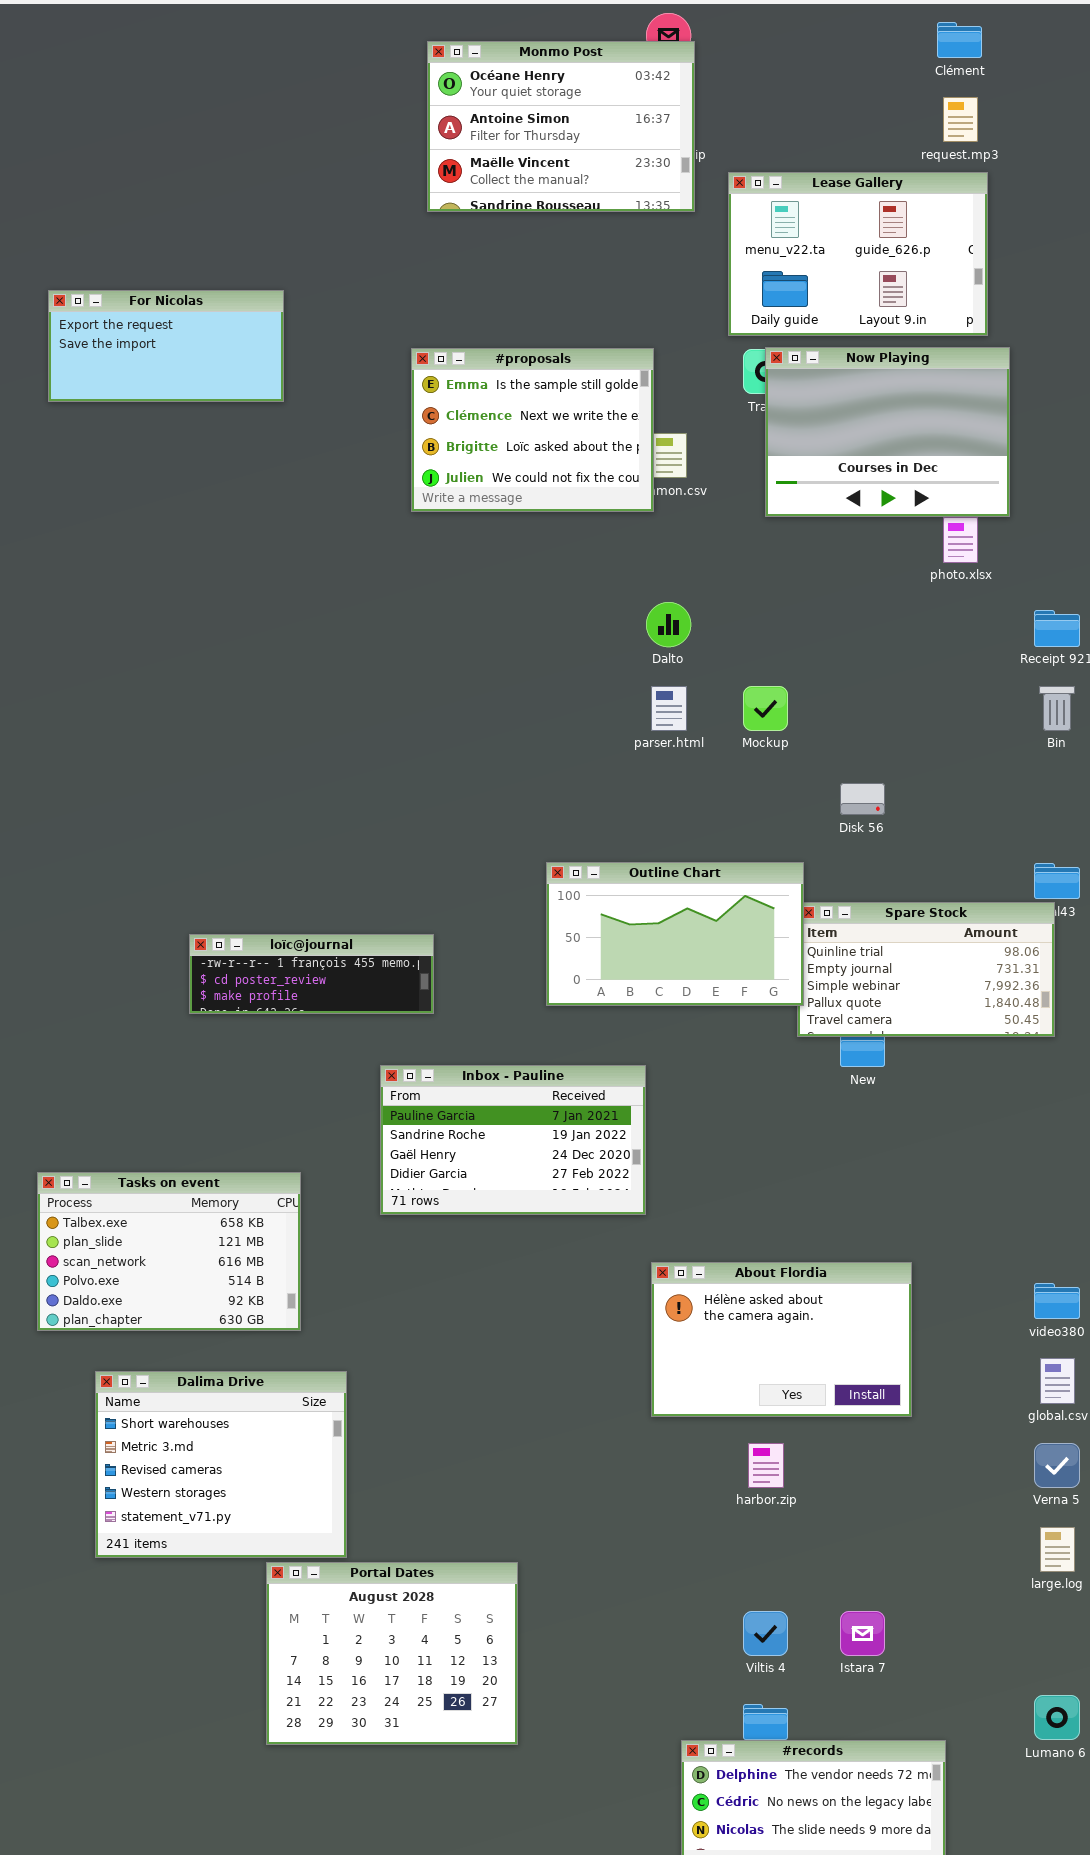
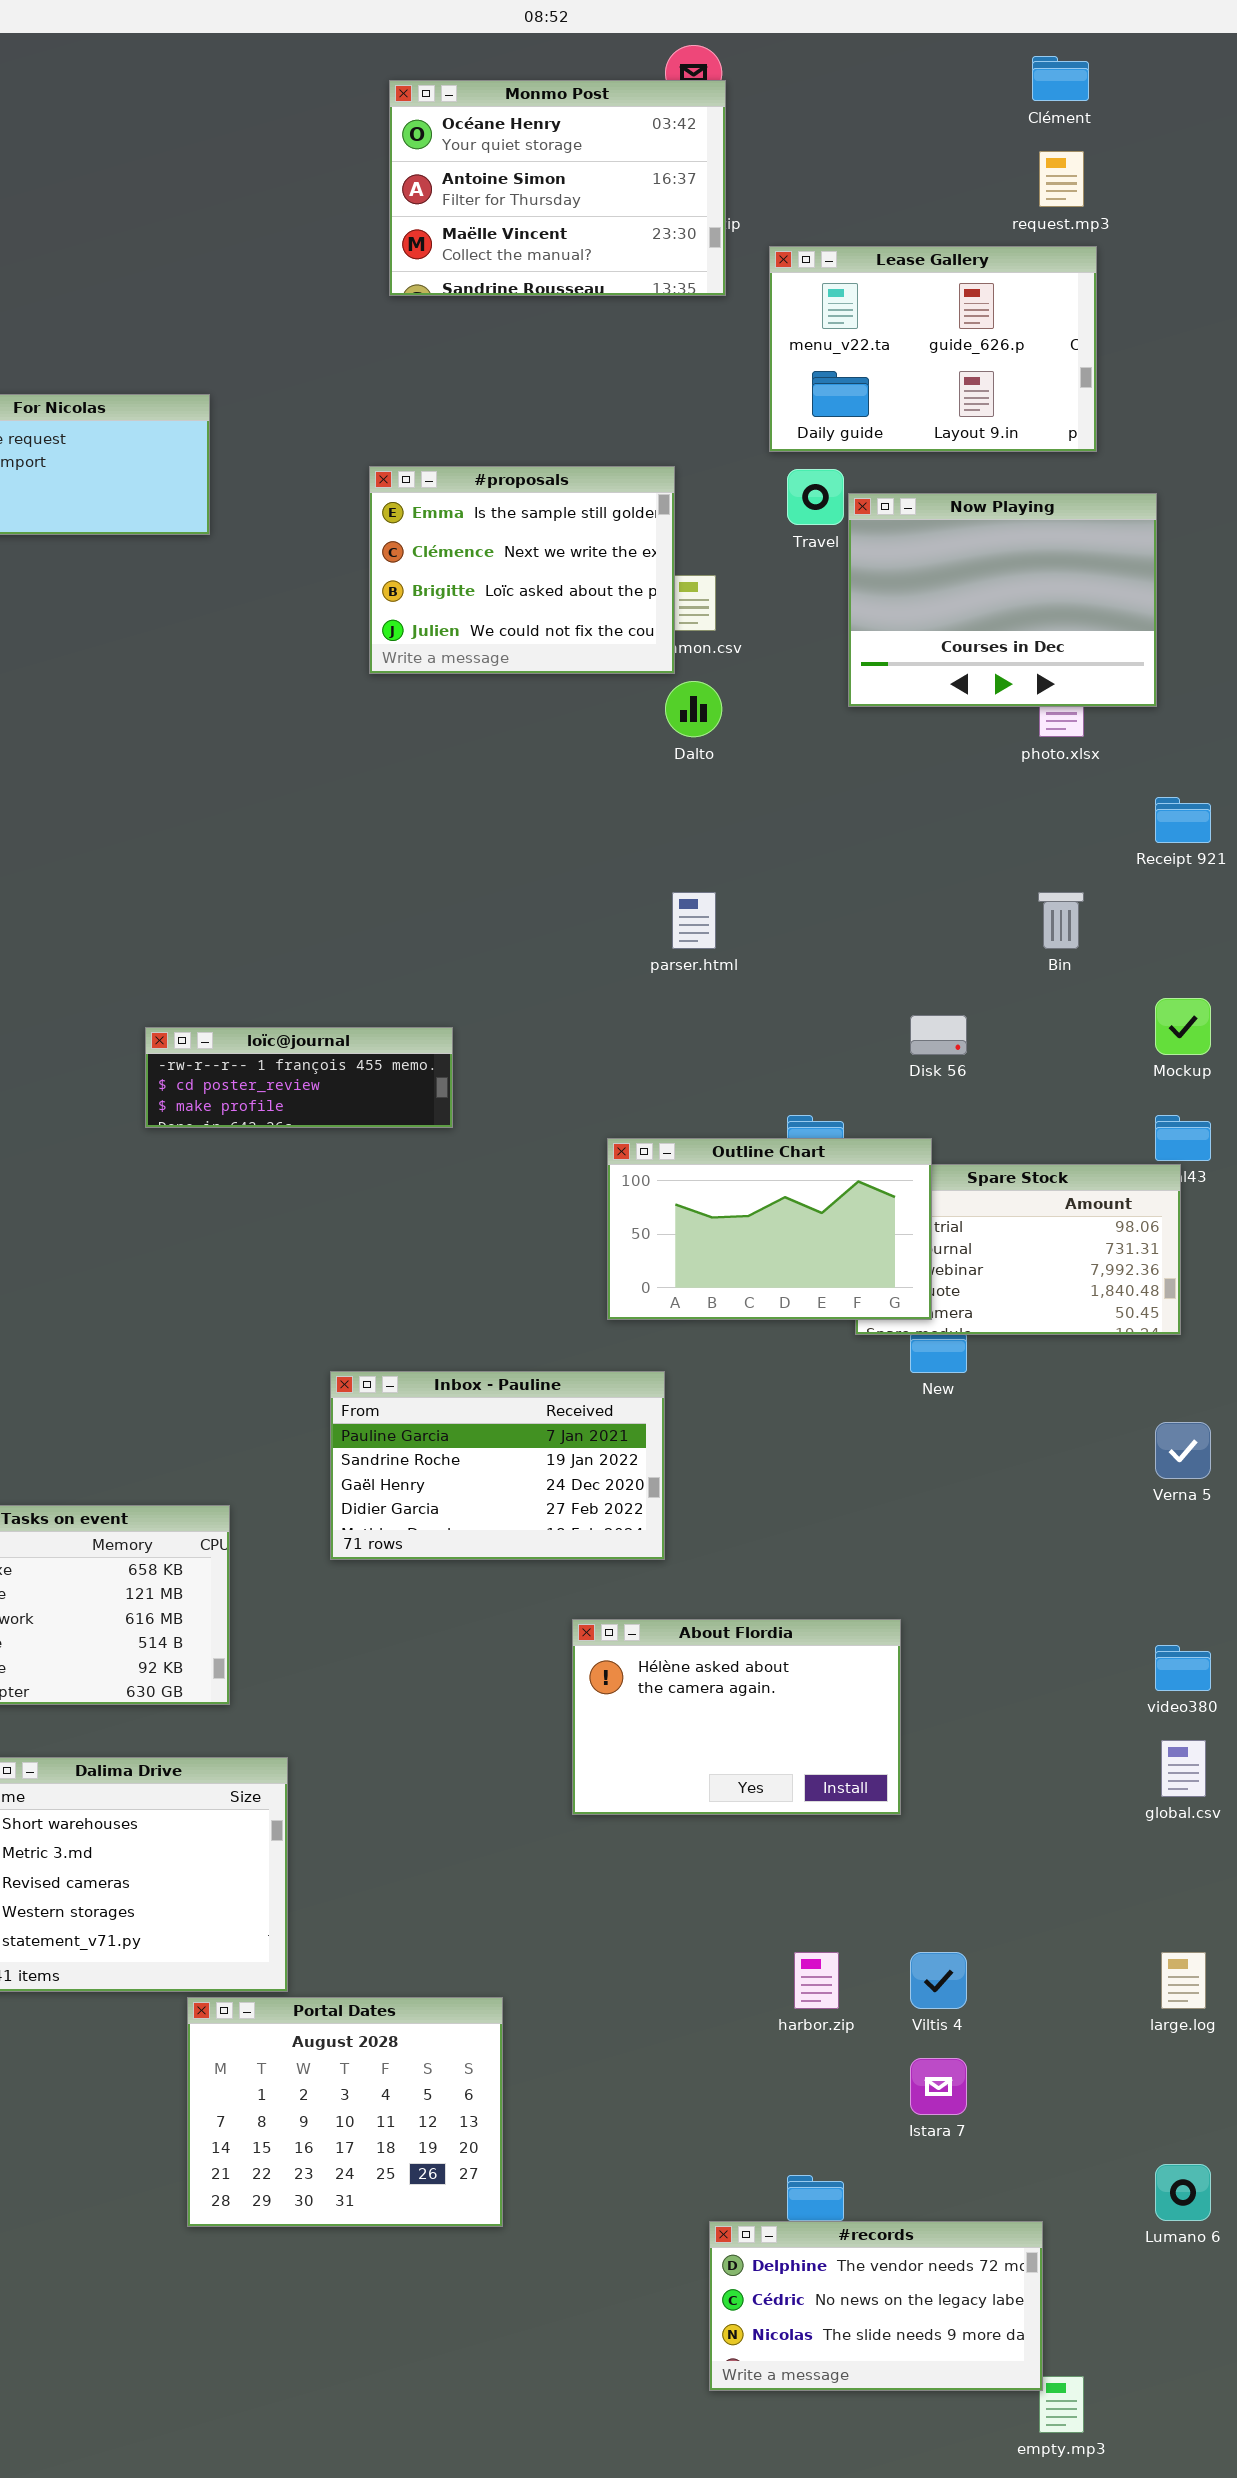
Now Playing: [765,347,1010,517] -> [848,493,1157,707], moved
Dalto: [646,602,691,647] -> [665,681,722,737], moved
Mockup: [743,686,788,731] -> [1155,998,1211,1055], moved
Bin: [1039,686,1075,731] -> [1038,892,1084,949], moved
Outline Chart: [546,862,804,1006] -> [607,1138,932,1320], moved
loïc@journal: [189,934,434,1014] -> [145,1027,453,1128], moved
About Flordia: [651,1262,912,1417] -> [572,1619,901,1815], moved
harbor.zip: [748,1443,784,1488] -> [794,1952,839,2009], moved
Verna 5: [1034,1443,1080,1488] -> [1155,1422,1211,1479], moved
Viltis 4: [743,1611,788,1656] -> [910,1952,967,2009], moved

